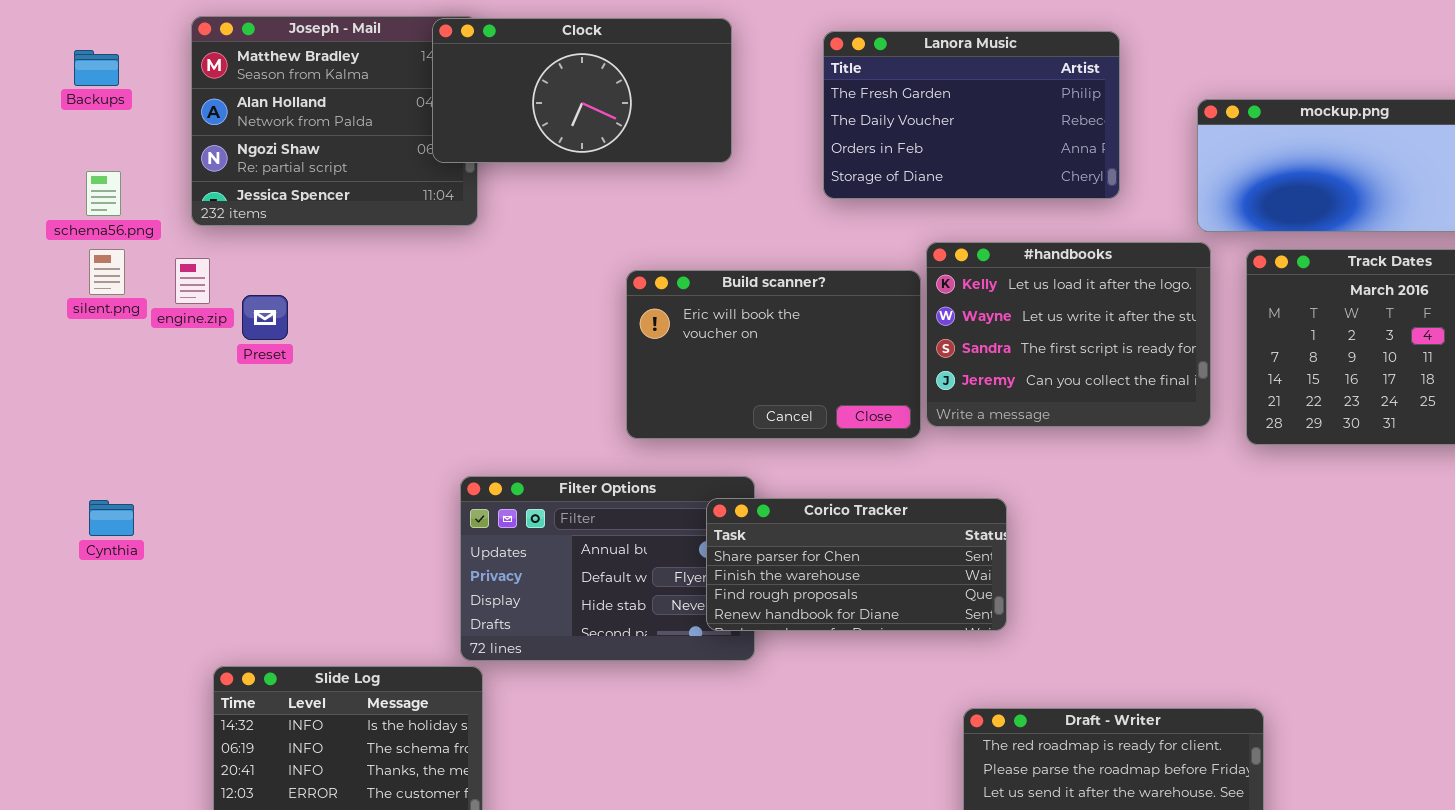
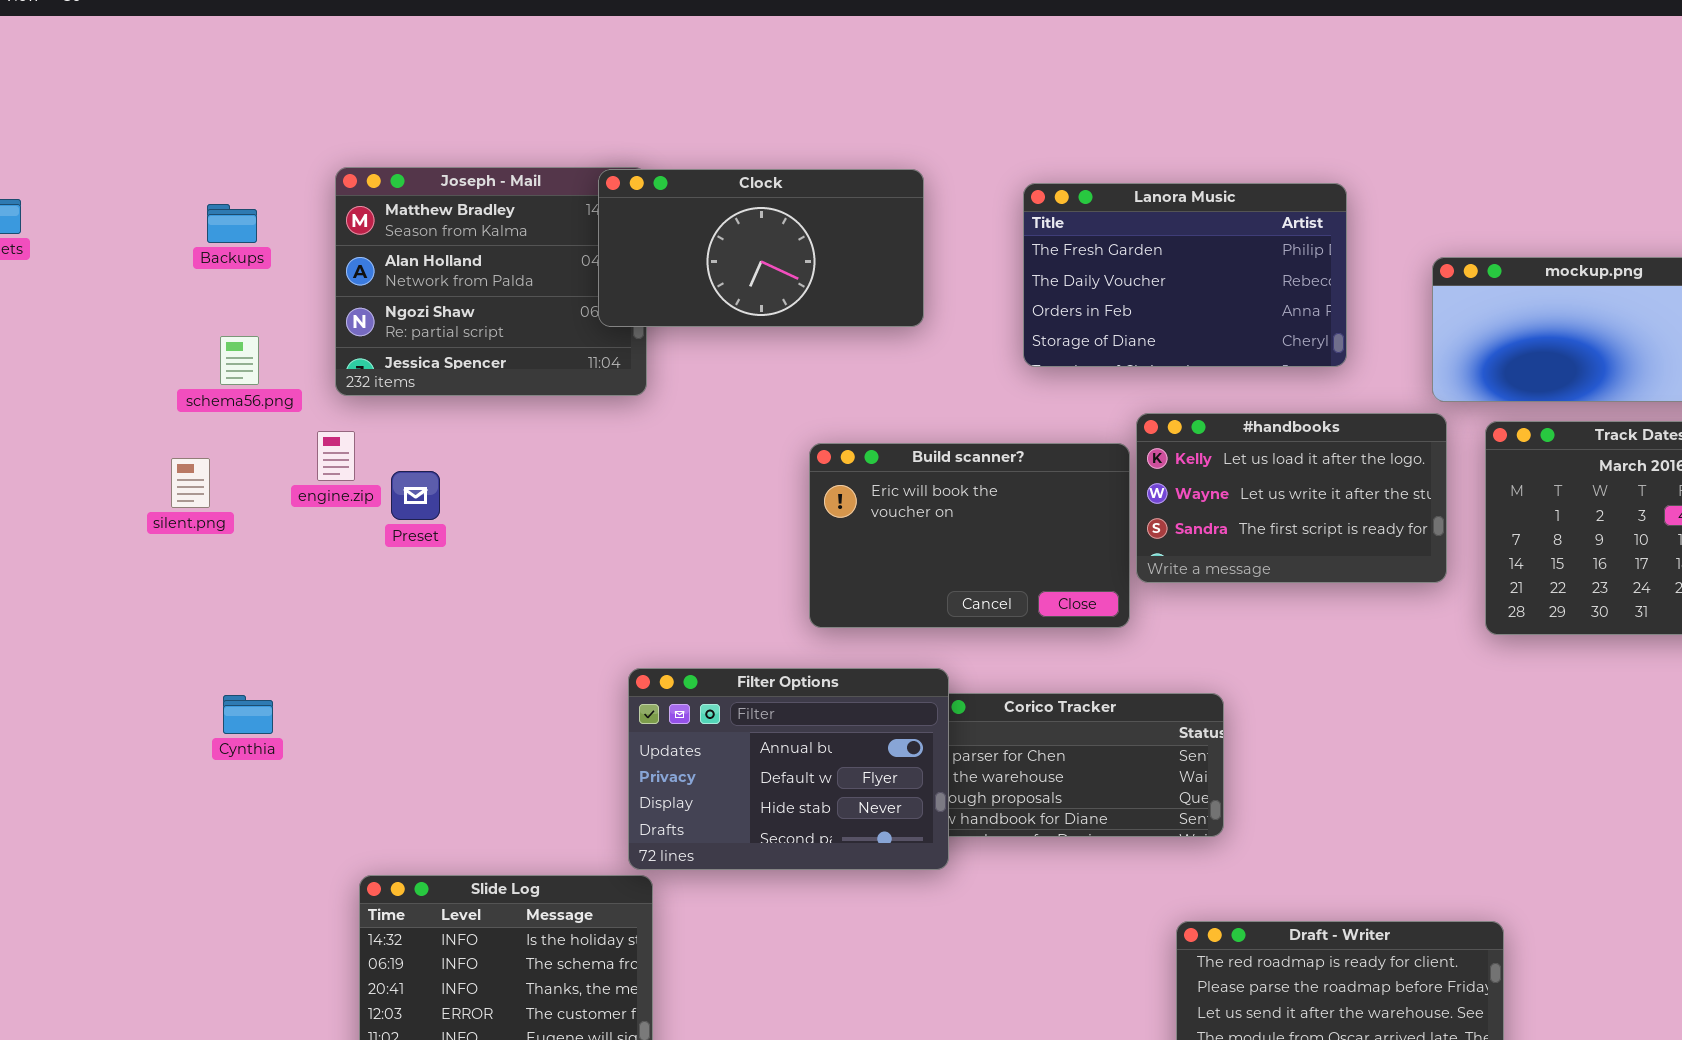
#handbooks: [926,242,1211,427] -> [1136,413,1447,583], resized
silent.png: [89,249,125,295] -> [171,458,210,508], moved
Filter Options: [460,476,755,661] -> [628,668,949,870], raised

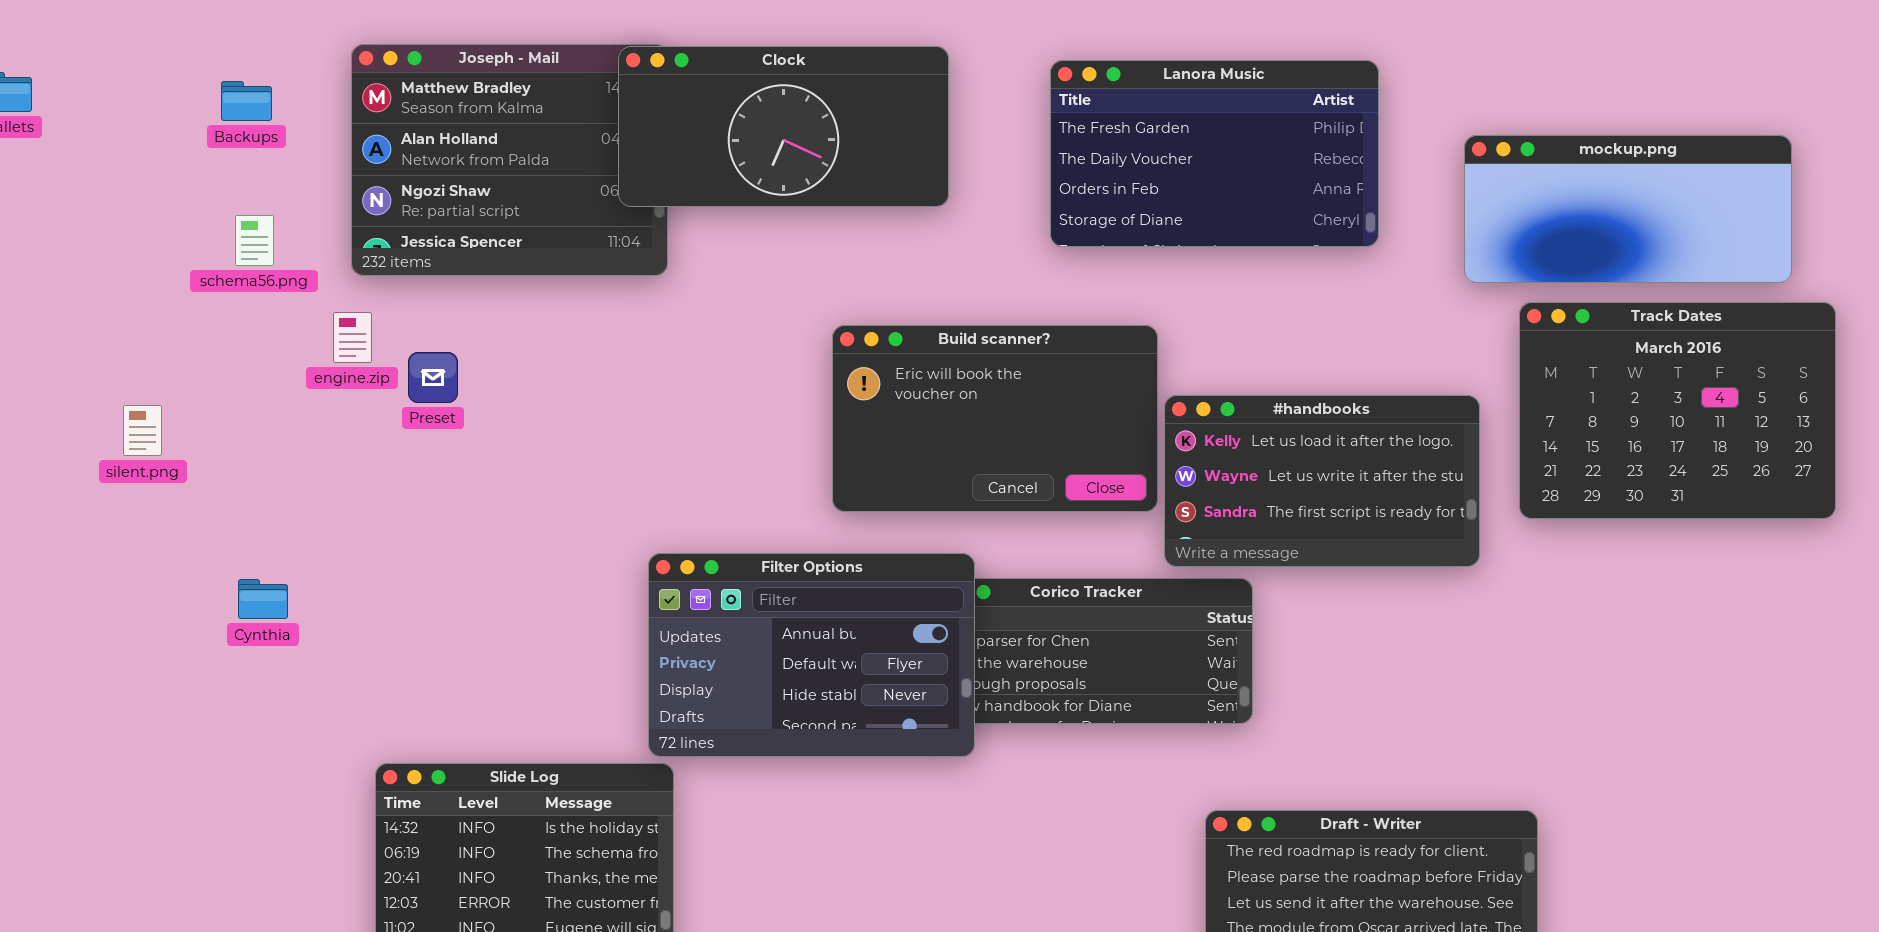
#handbooks: [1136,413,1447,583] -> [1164,395,1480,567], moved
silent.png: [171,458,210,508] -> [123,405,162,456], moved

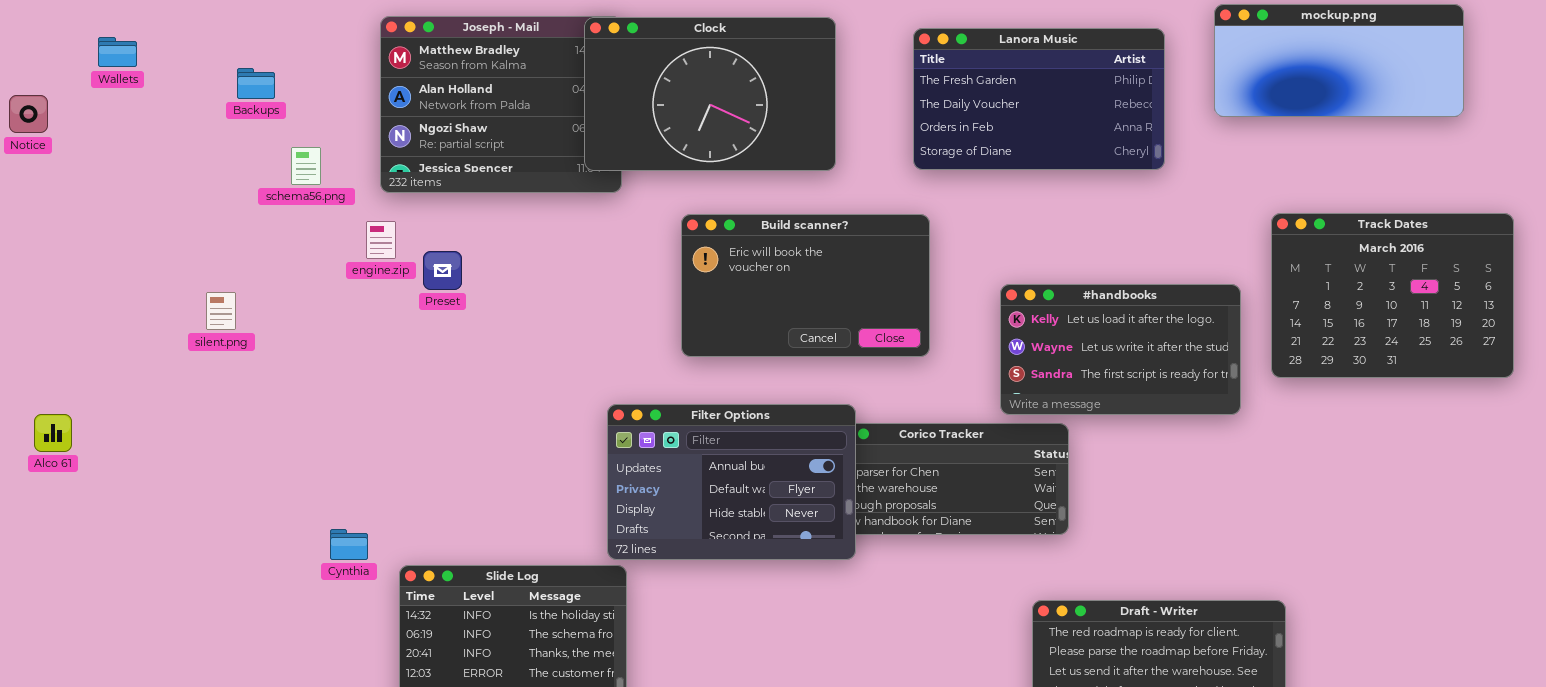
Clock: [618,46,949,207] -> [584,17,836,171], resized
Backups: [221,81,272,121] -> [237,68,275,99], moved
mockup.png: [1464,135,1792,283] -> [1214,4,1464,117], moved
Build scanner?: [832,325,1158,512] -> [681,214,930,357], moved
Cynthia: [238,579,288,619] -> [330,529,368,560], moved

